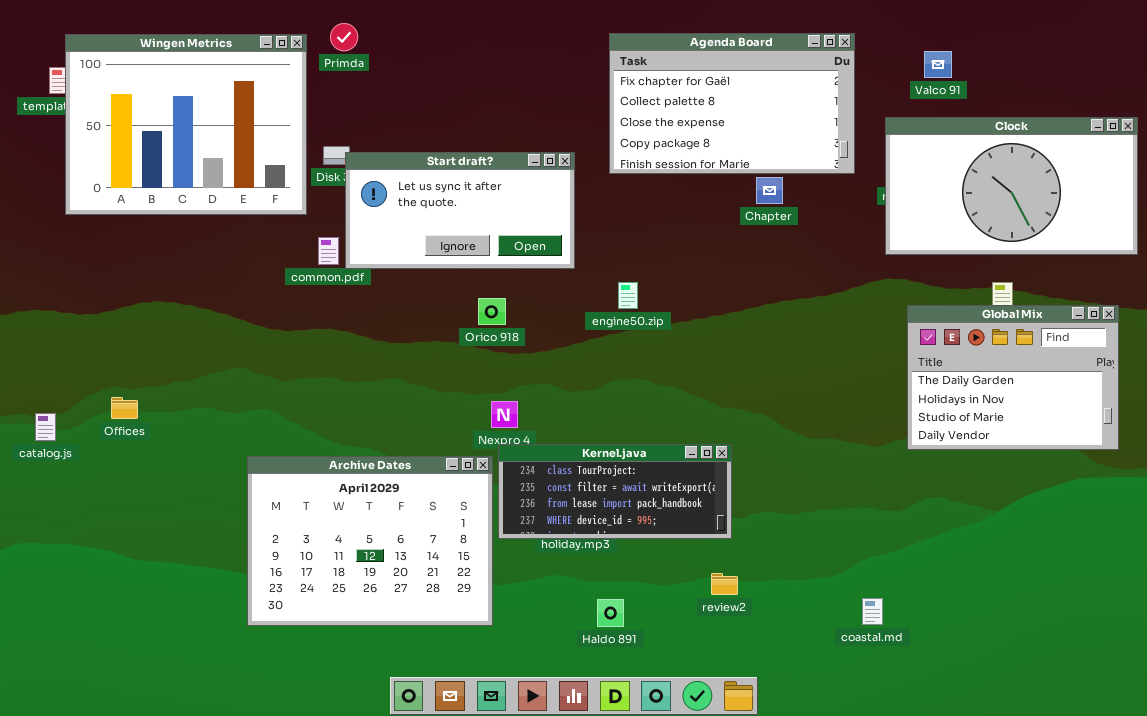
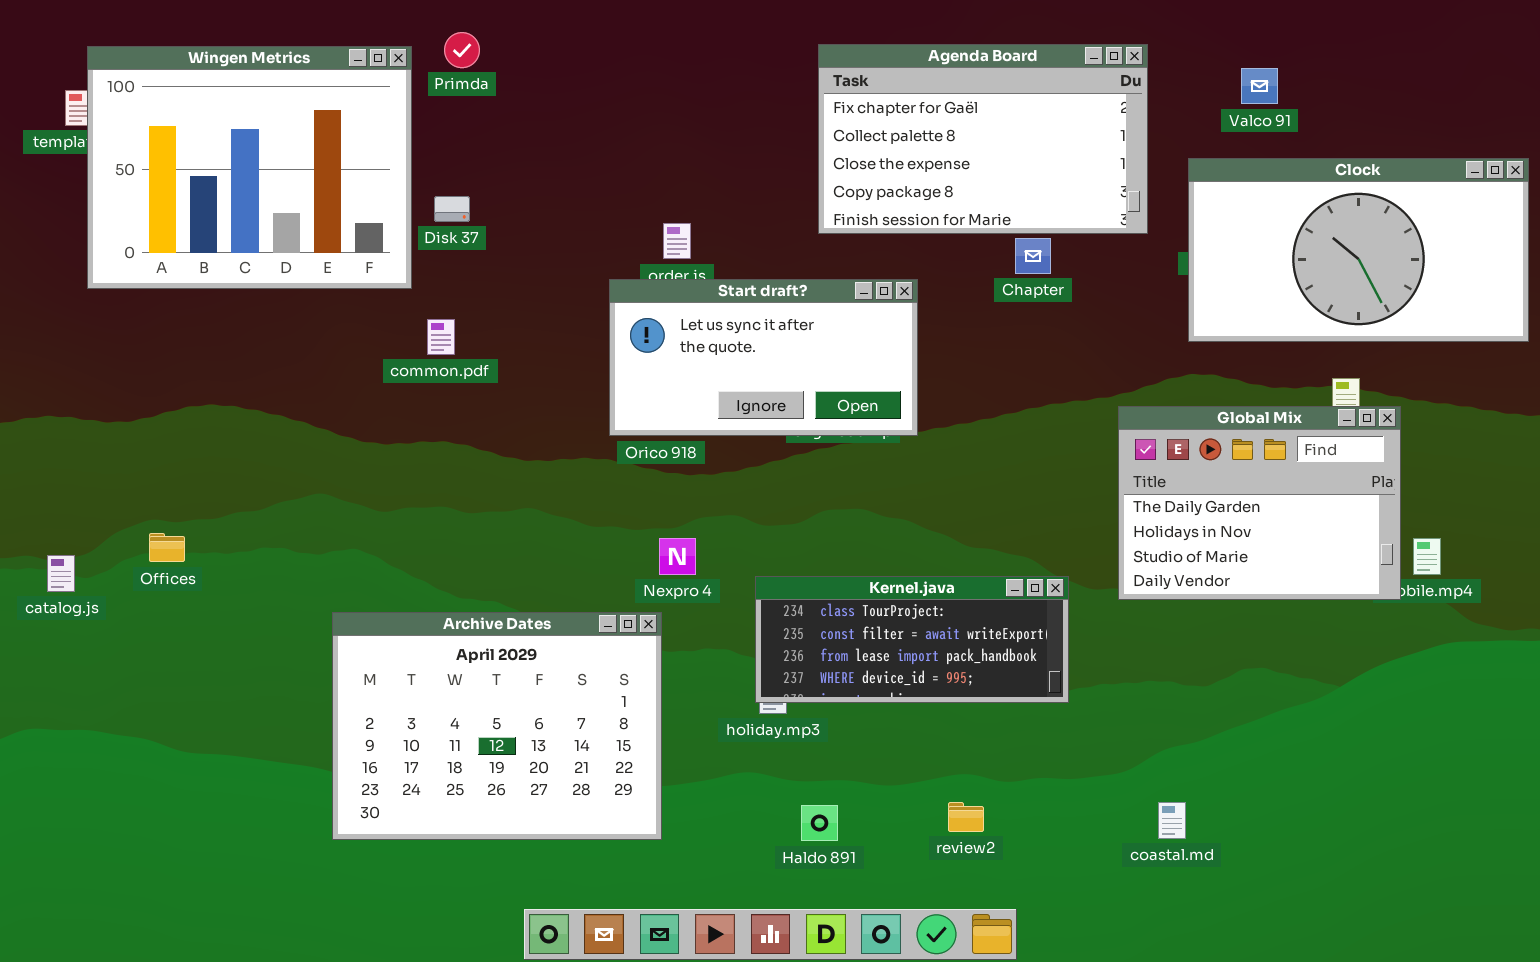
Start draft?: [345,152,575,269] -> [609,279,918,436], moved
Global Mix: [907,305,1119,450] -> [1118,406,1401,600], moved
Kernel.java: [498,444,732,539] -> [755,576,1069,703], moved
review2: [711,573,738,595] -> [948,802,984,832], moved

